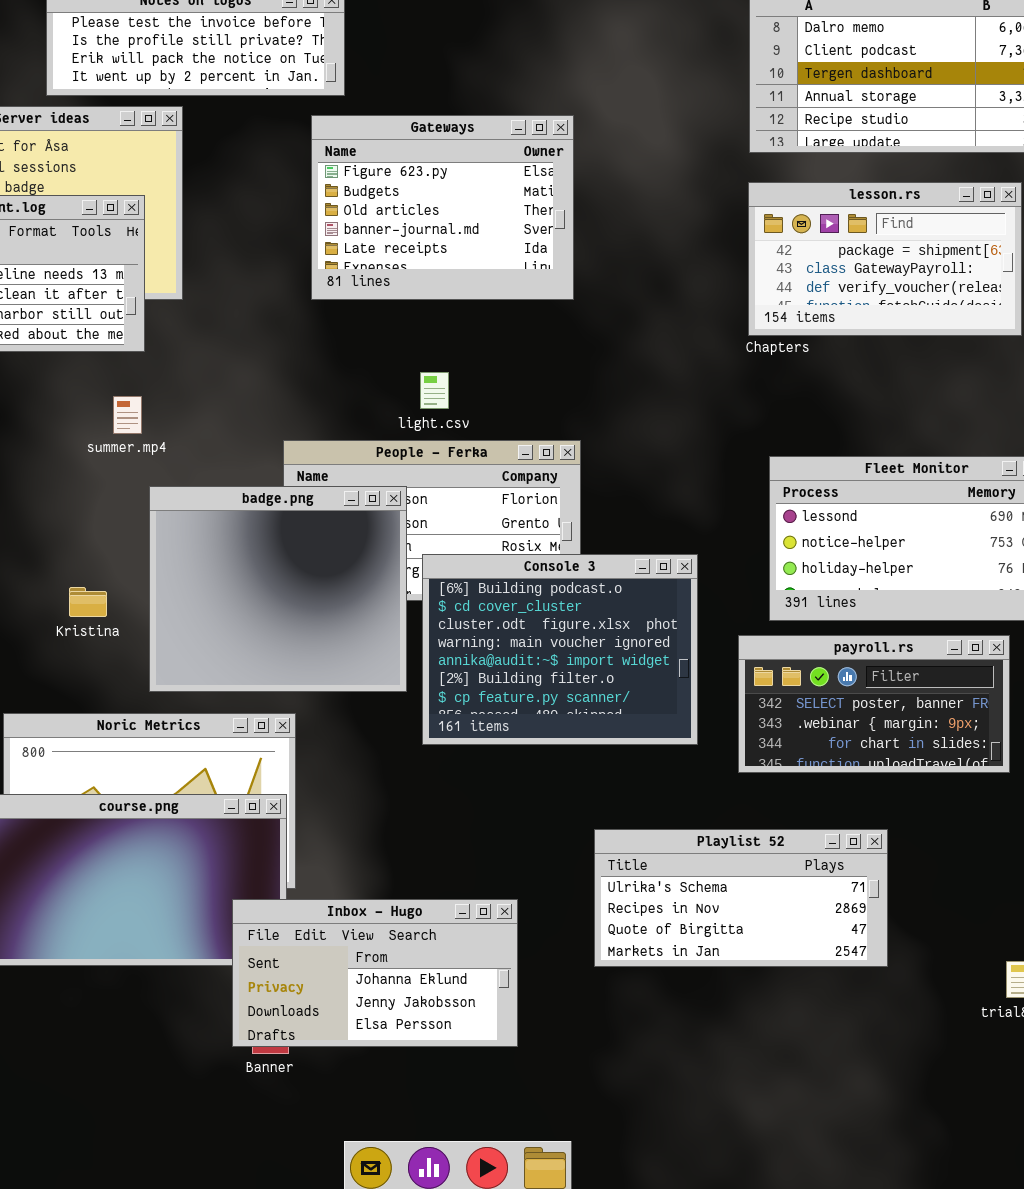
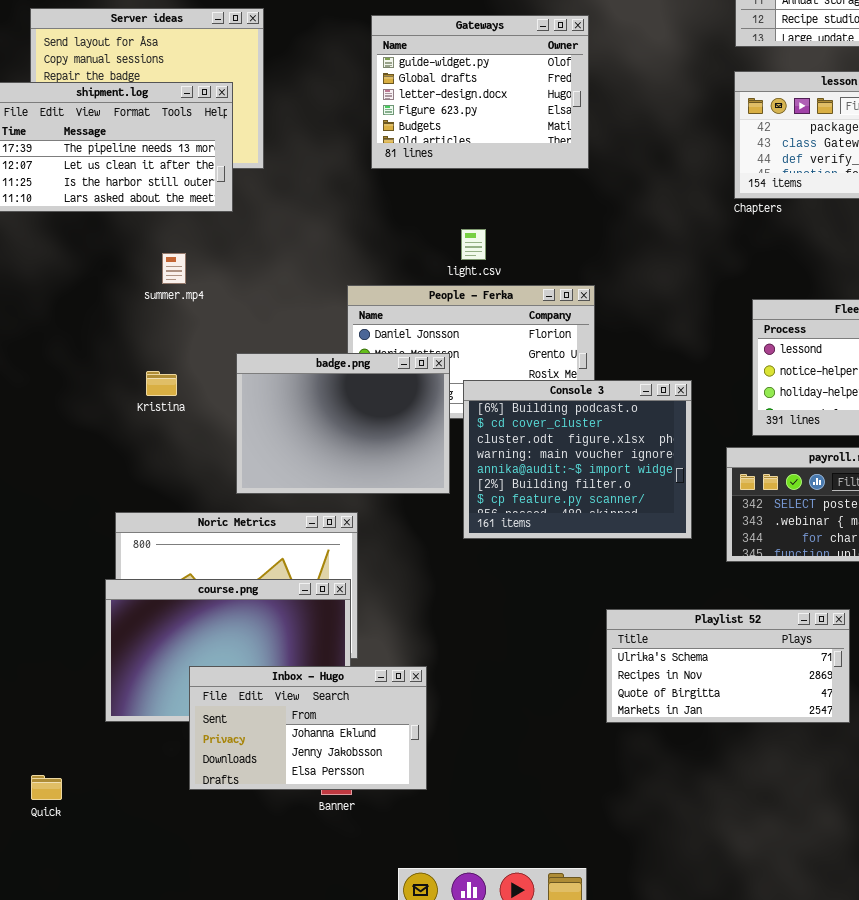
Gateways: [311,115,574,300] -> [371,15,589,169], scrolled up 3 rows
summer.mp4: [113,396,142,434] -> [162,253,186,284], moved
badge.png: [149,486,407,692] -> [236,353,450,494], resized
Kristina: [69,587,107,617] -> [146,371,177,396], moved
Inbox - Hugo: [232,899,518,1047] -> [189,666,427,790], moved

